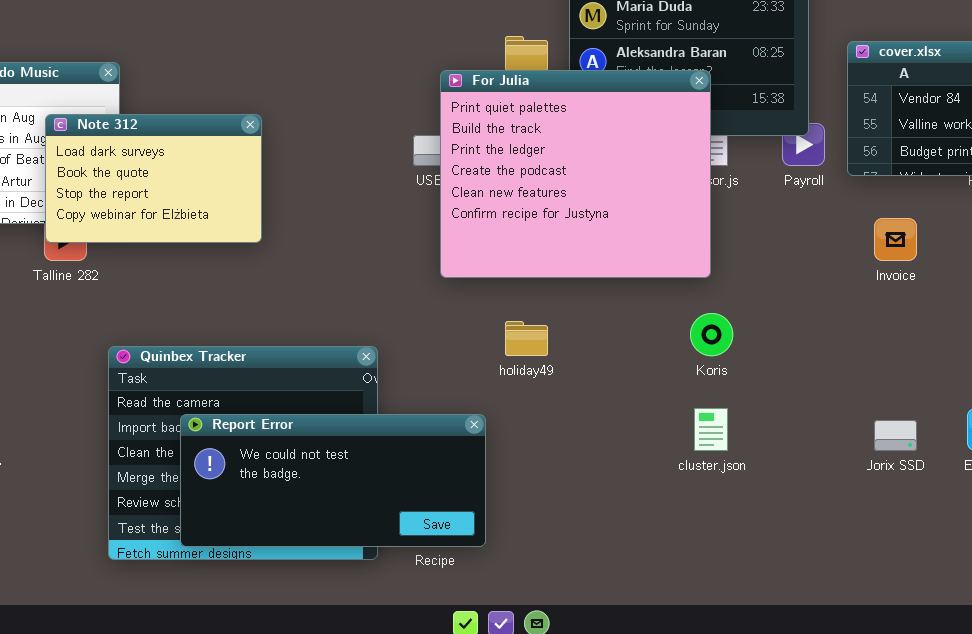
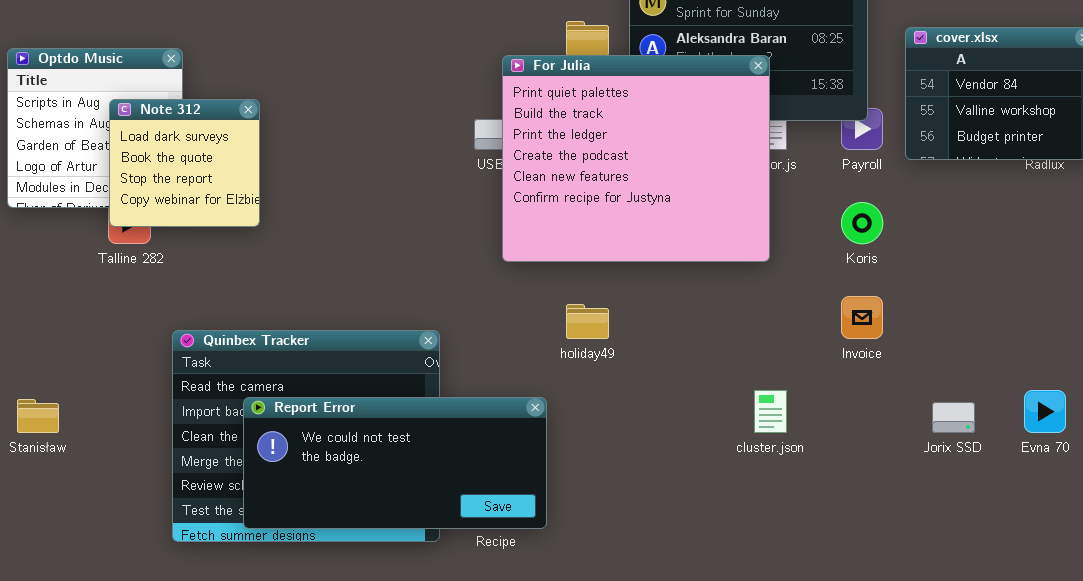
Note 312: [45,114,262,243] -> [109,99,260,227], resized
Invoice: [874,218,917,261] -> [841,296,883,339], moved
Koris: [690,313,733,356] -> [841,202,883,244], moved

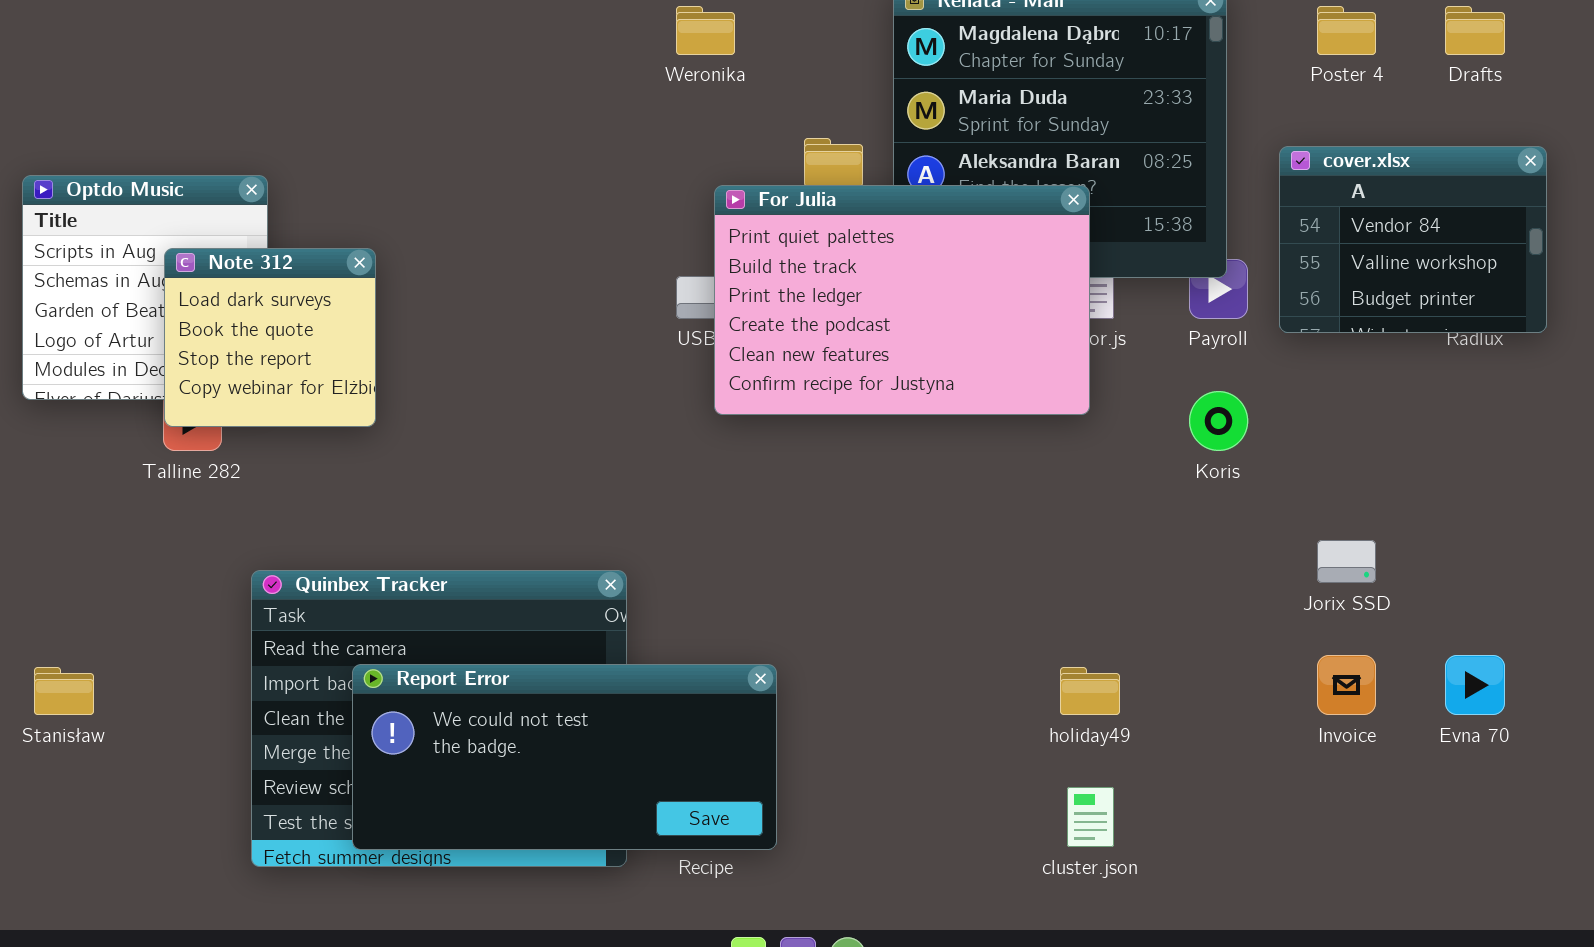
For Julia: [502,55,770,262] -> [714,185,1090,415], resized
Invoice: [841,296,883,339] -> [1317,655,1376,715], moved
holiday49: [566,304,609,339] -> [1060,667,1120,715], moved
cluster.json: [754,390,787,433] -> [1067,787,1114,847], moved
Jorix SSD: [932,402,975,433] -> [1317,540,1376,583], moved

